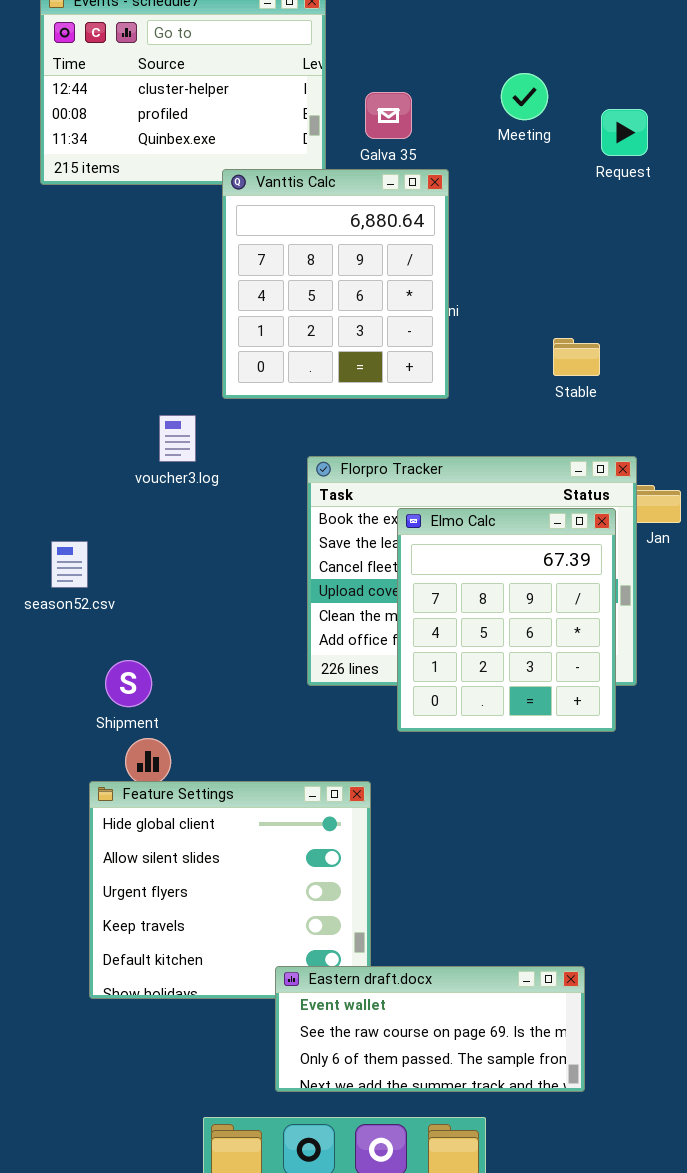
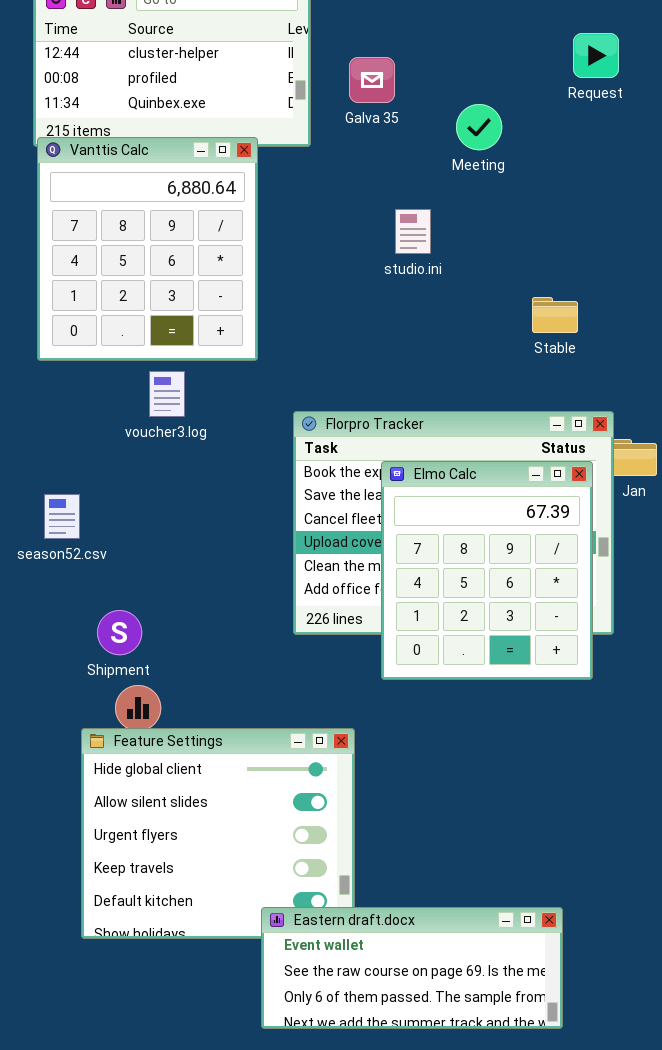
Meeting: [501,73,548,120] -> [456,104,502,150], moved
Request: [601,109,648,156] -> [573,33,619,78], moved
Vanttis Calc: [222,169,449,399] -> [37,137,258,361], moved

